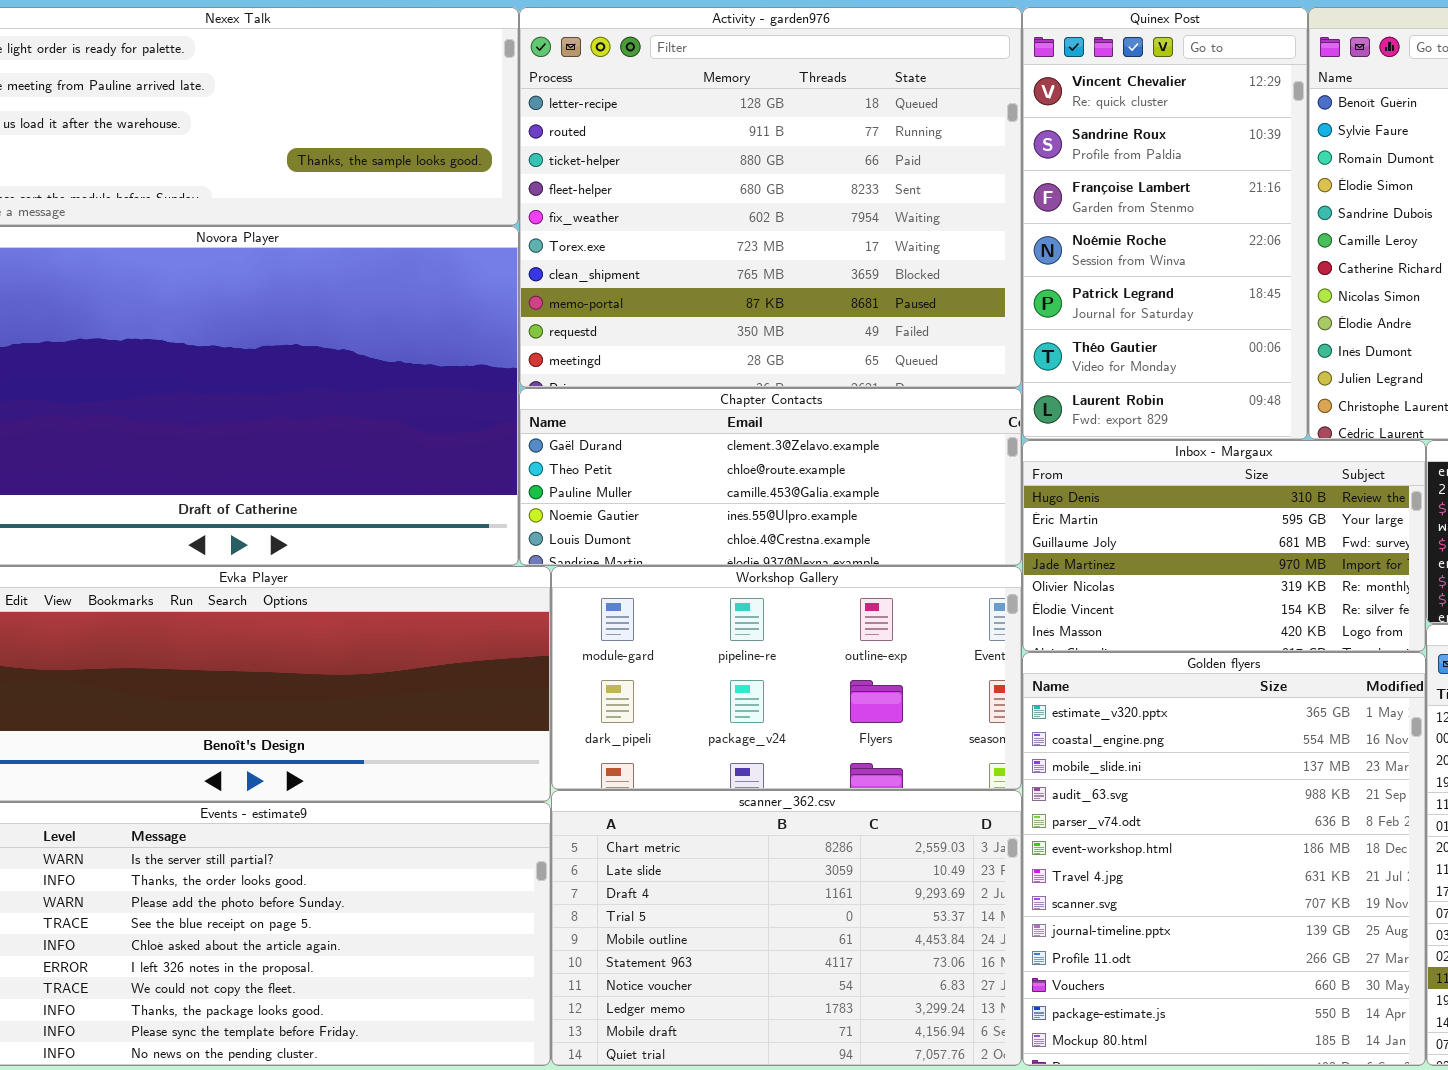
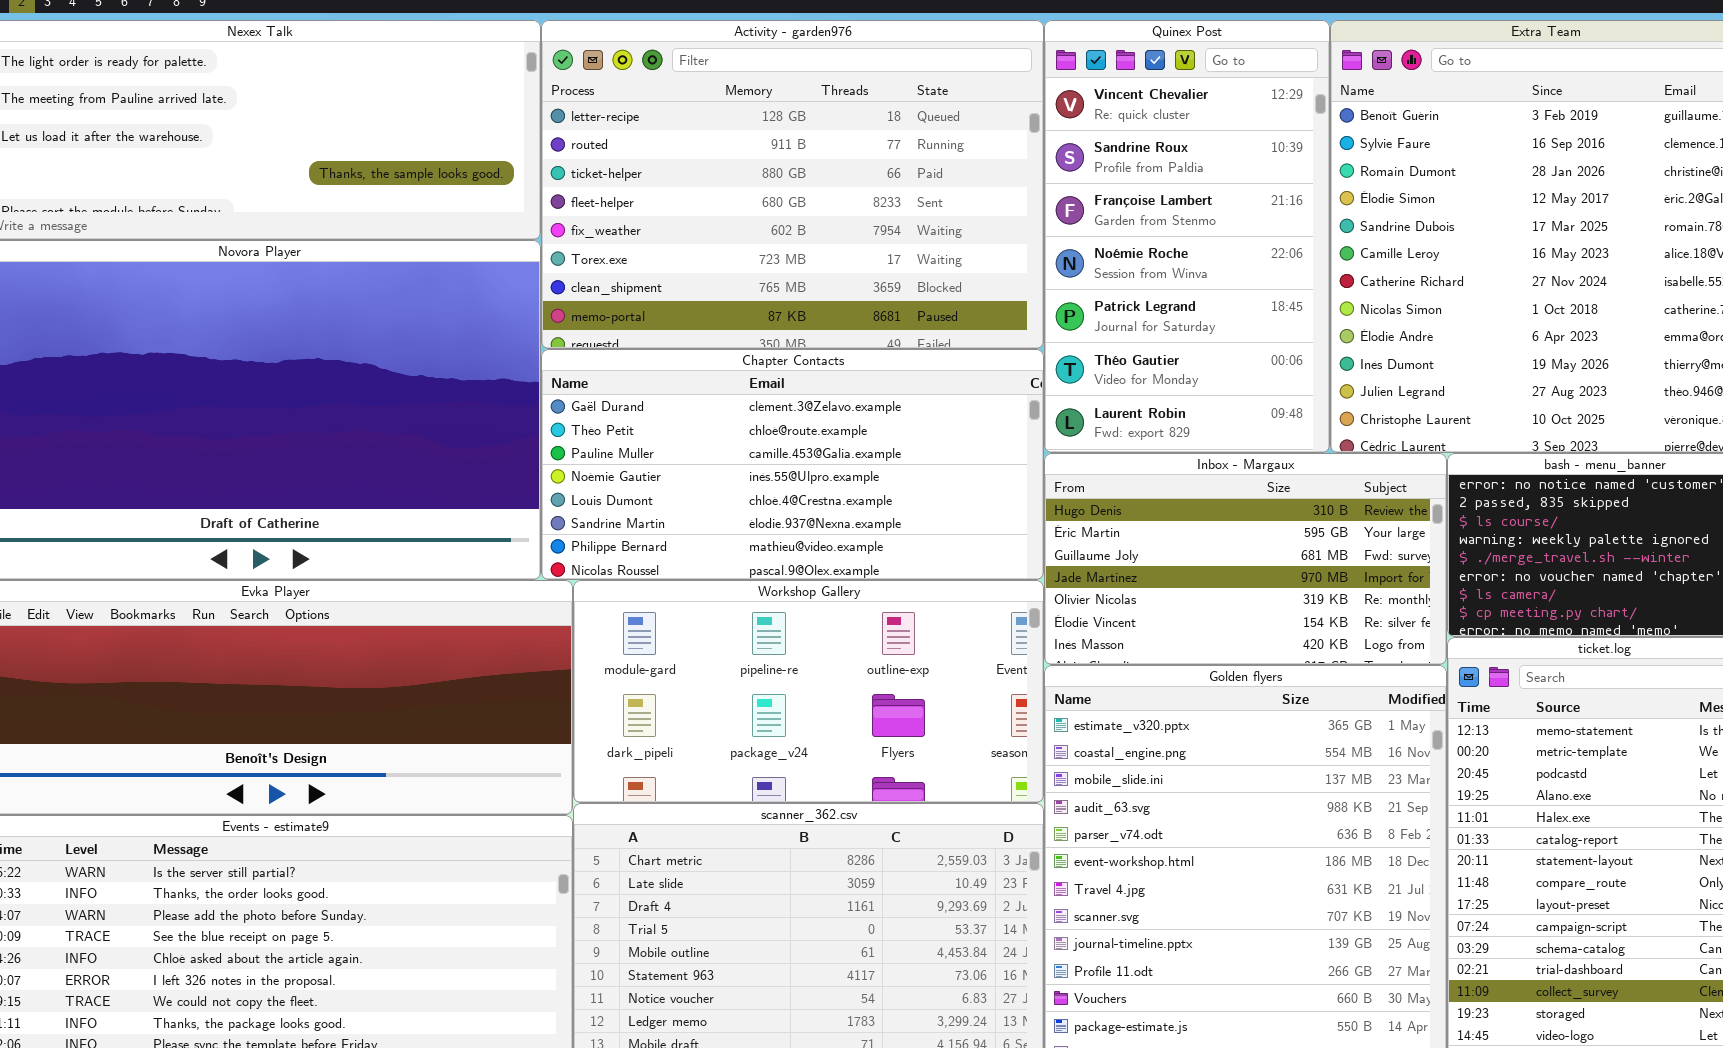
Activity - garden976: [519,7,1022,388] -> [541,20,1044,349], resized
Chapter Contacts: [519,388,1022,566] -> [541,349,1044,580], resized

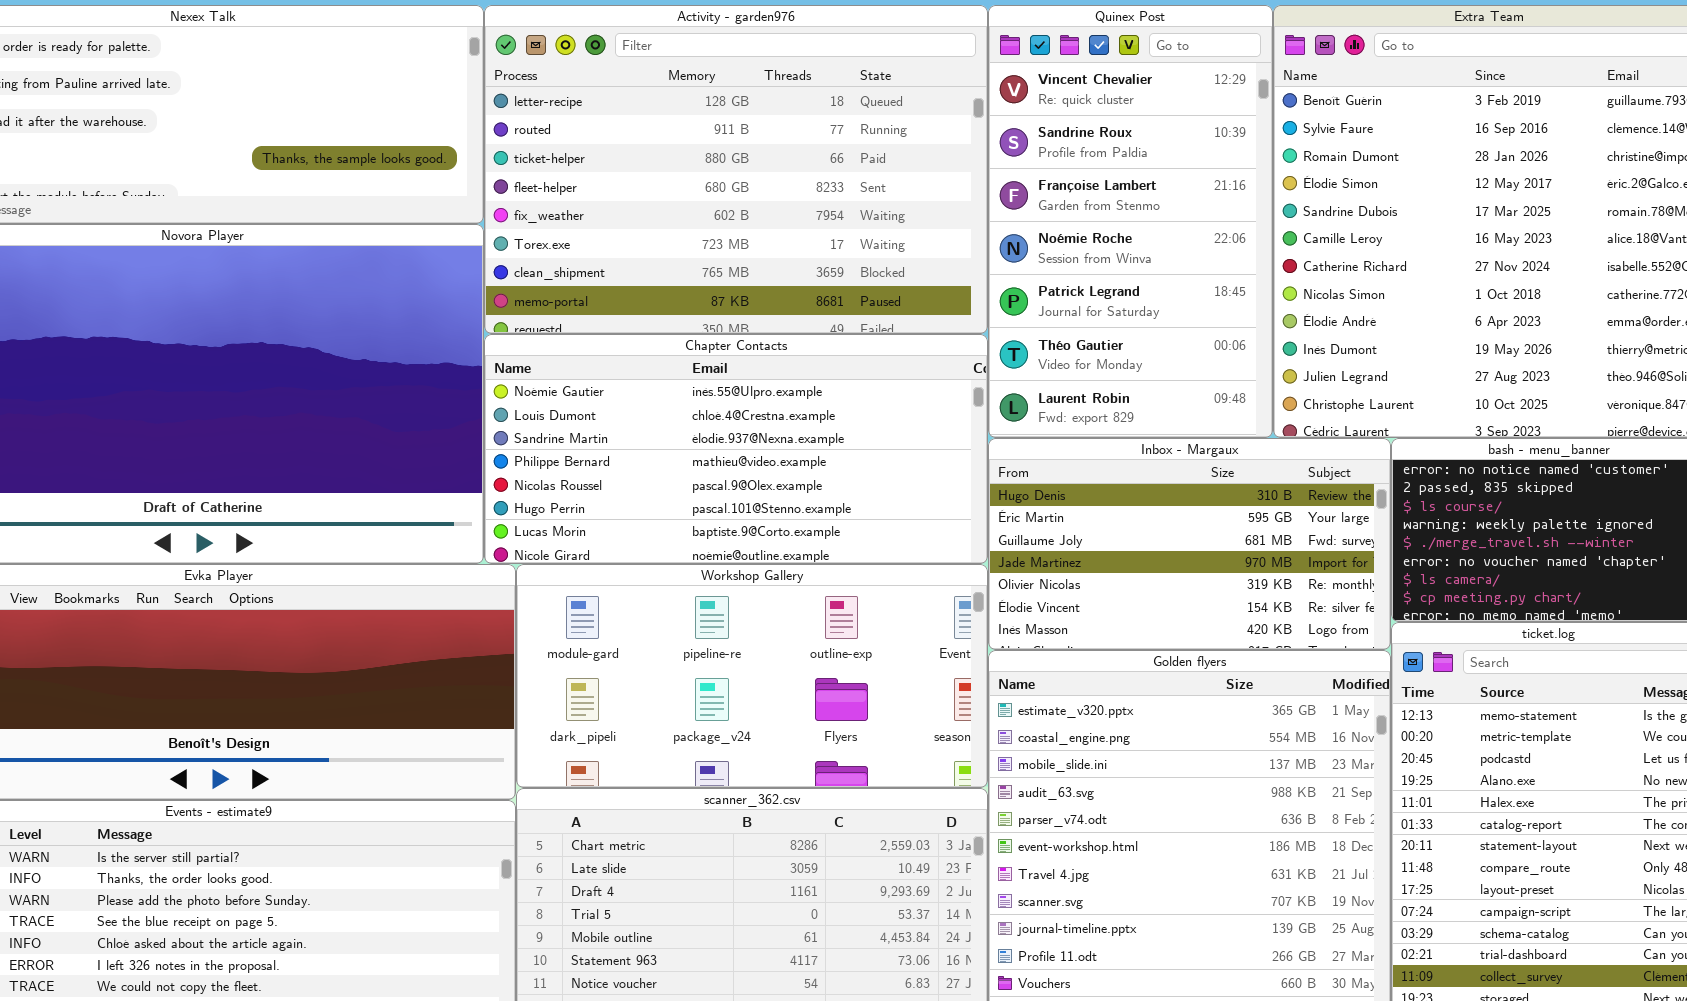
Chapter Contacts: [541,349,1044,580] -> [484,334,988,564], scrolled down 3 rows

